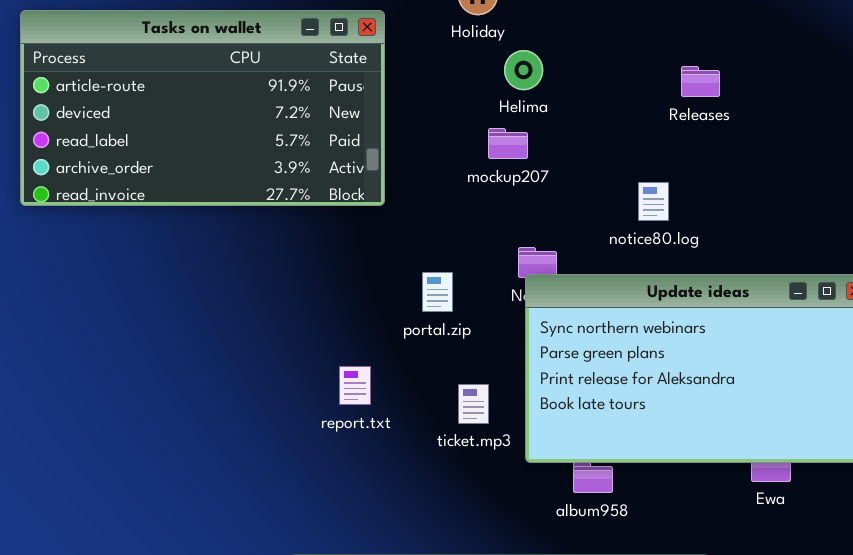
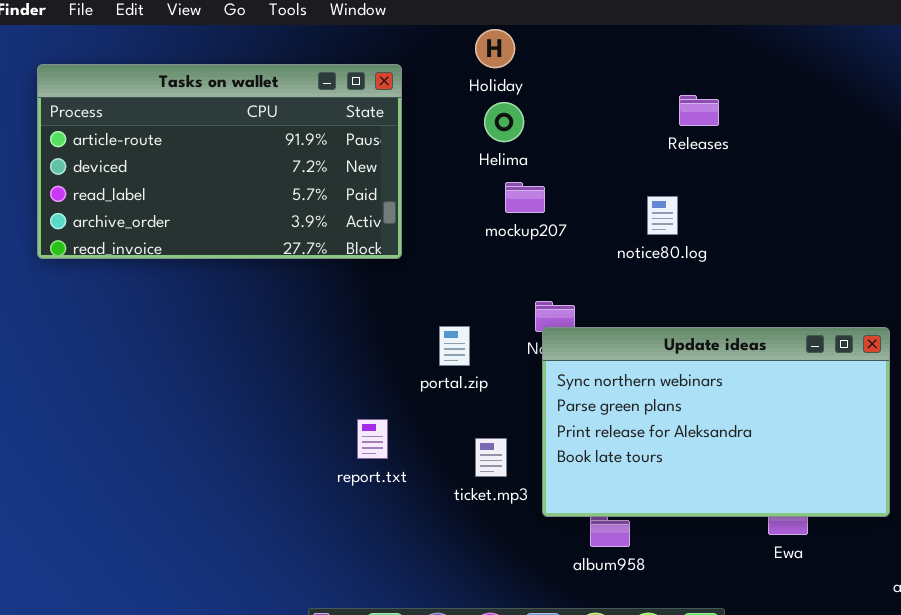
Helima: [504,50,543,90] -> [484,102,524,142], moved
Releases: [681,66,720,97] -> [679,95,719,126], moved
notice80.log: [638,182,669,221] -> [647,196,678,235], moved

